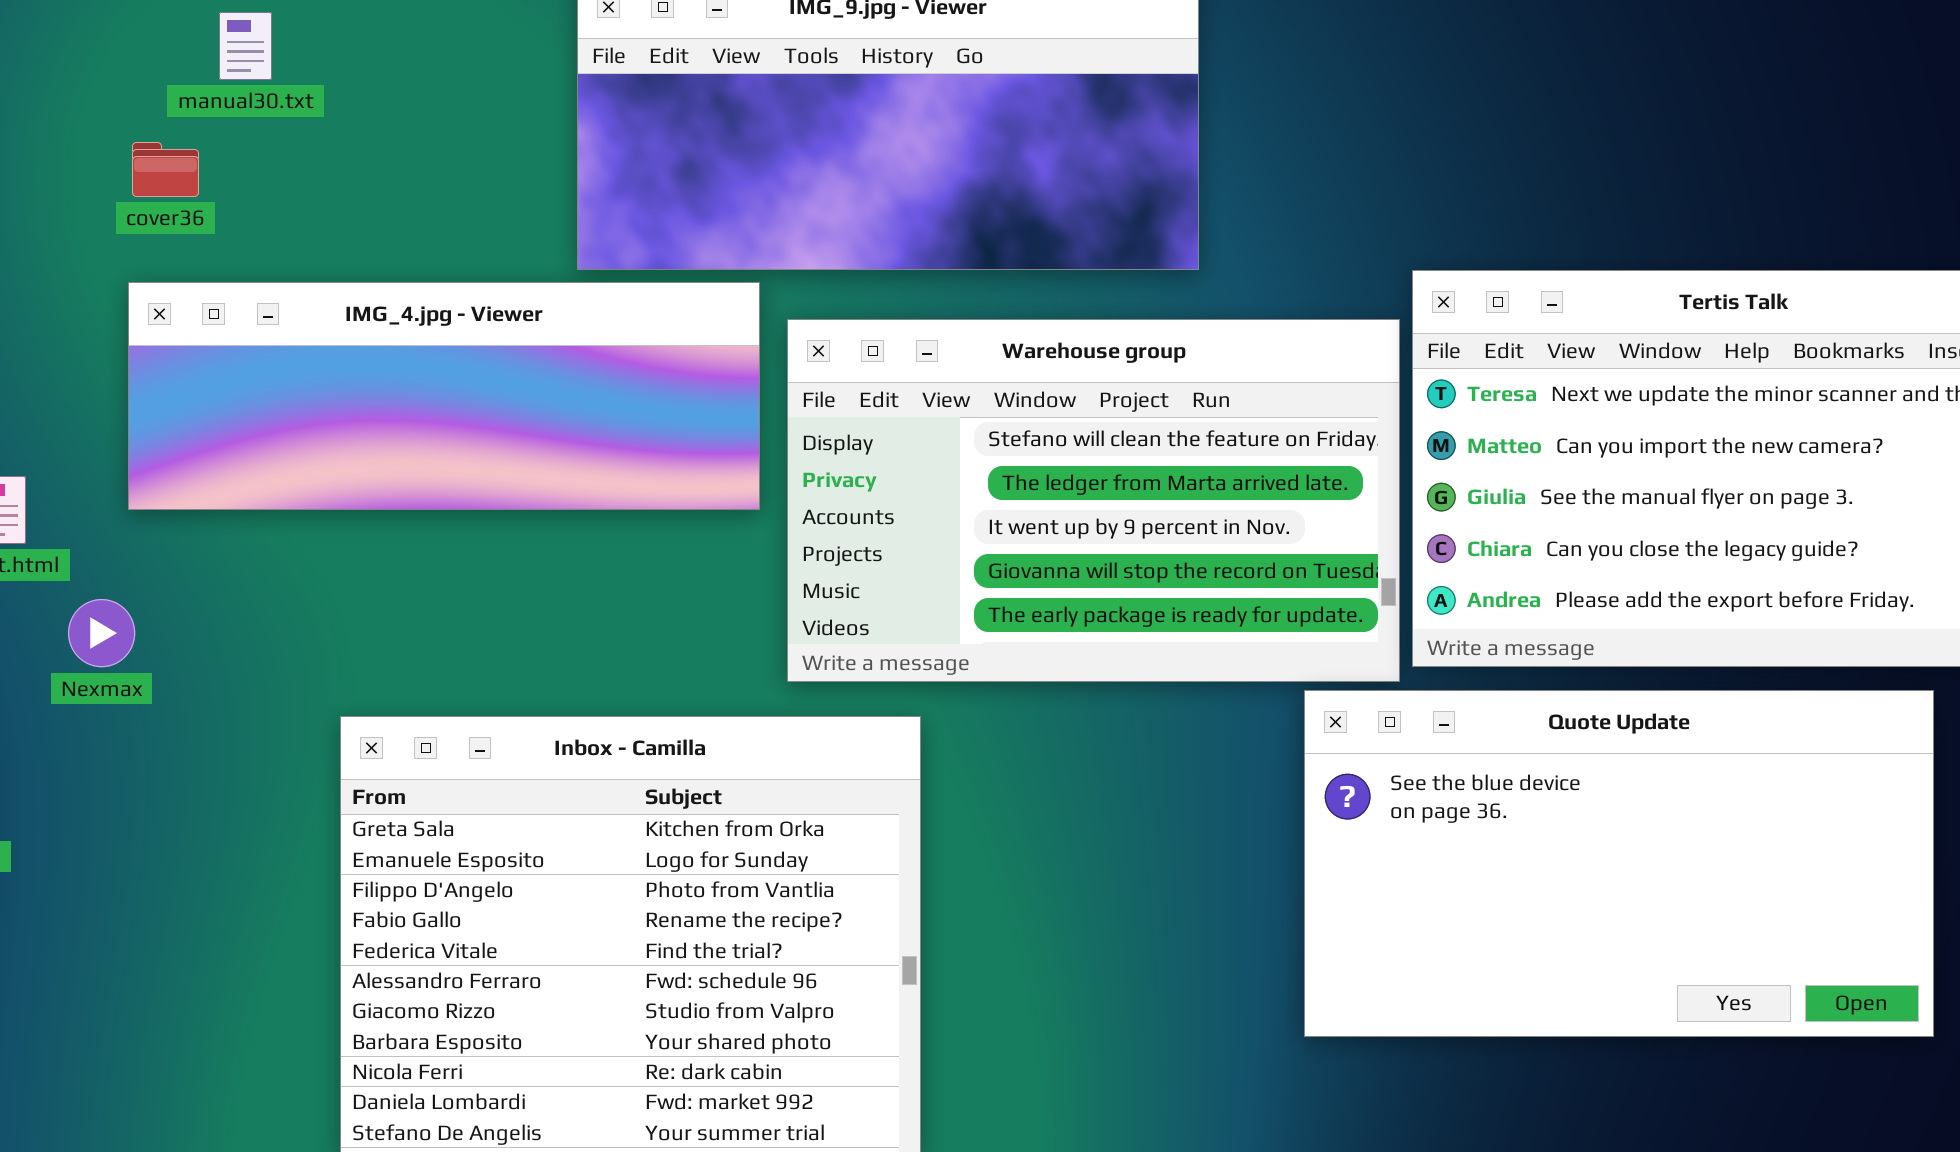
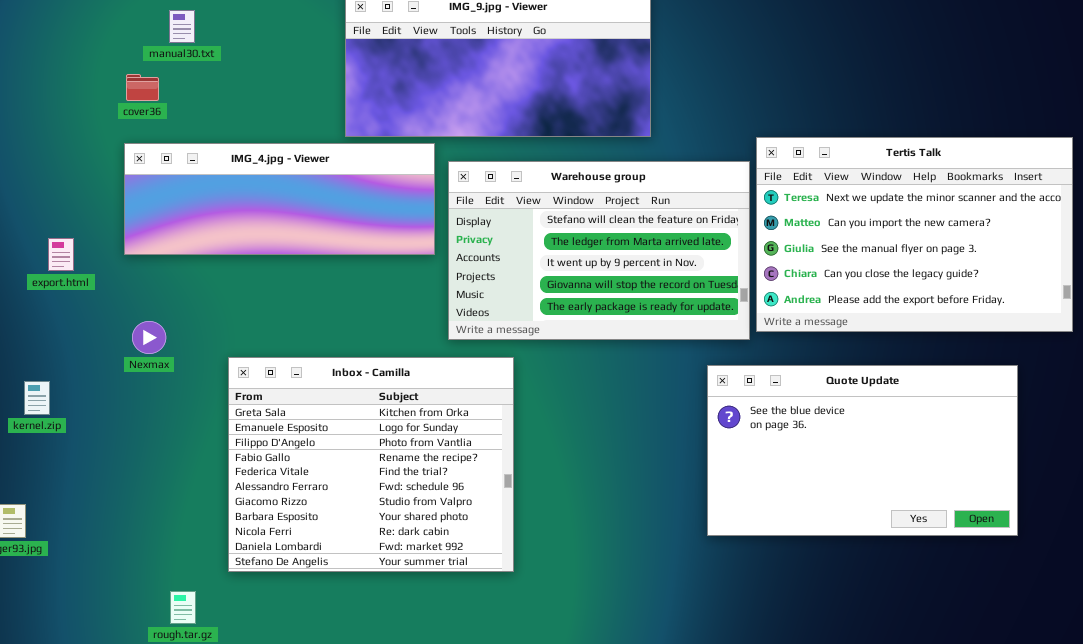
Nexmax: [68,599,135,667] -> [132,321,166,354], moved
Quote Update: [1304,690,1934,1037] -> [707,365,1018,536], moved

